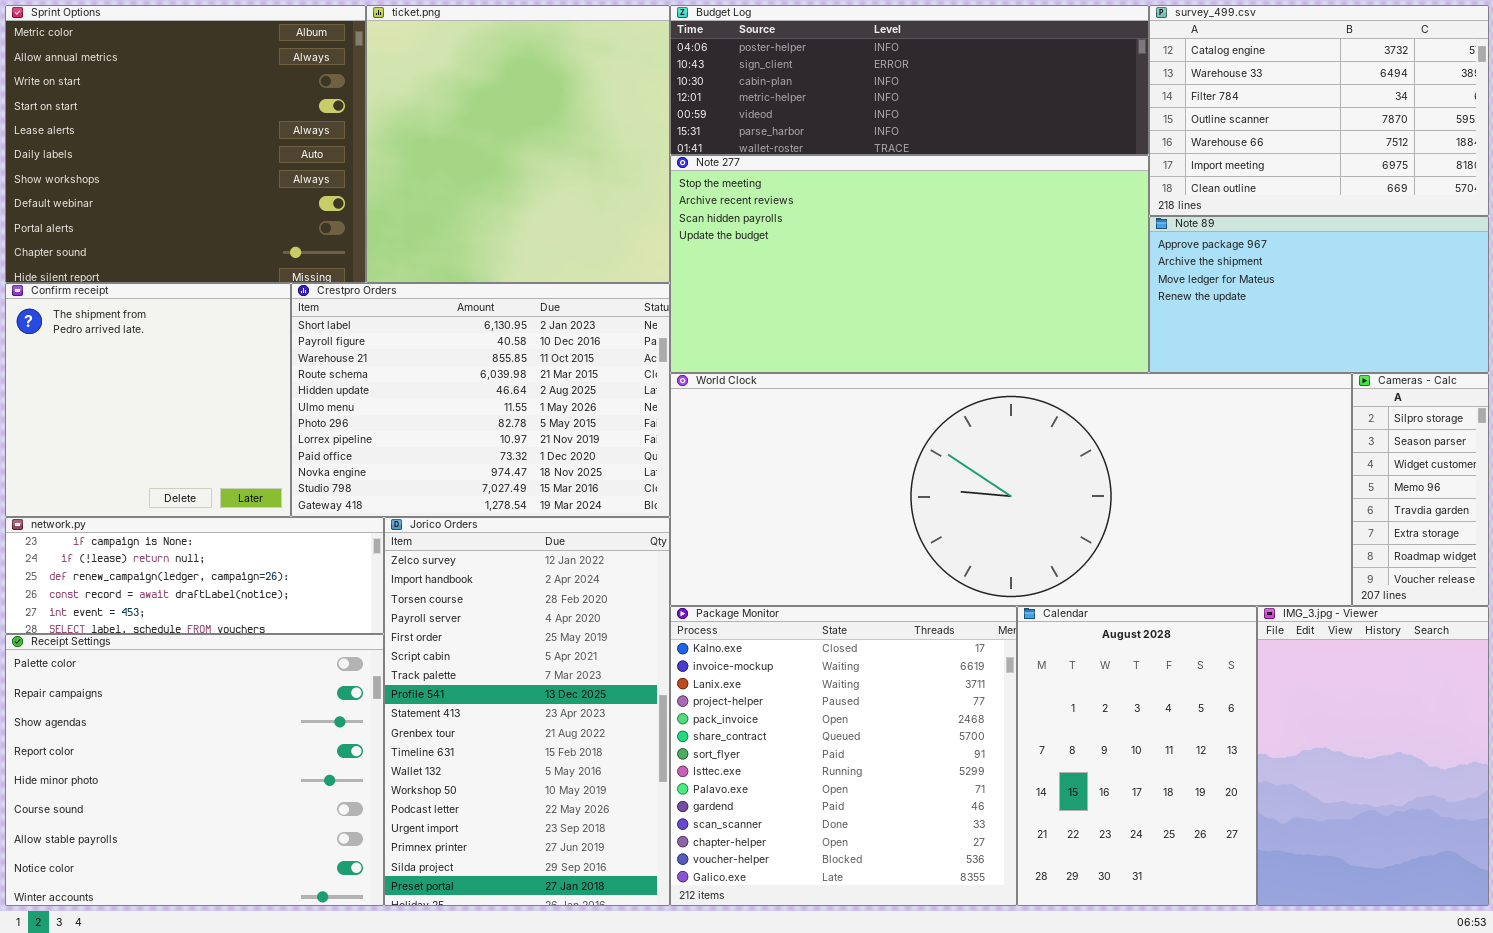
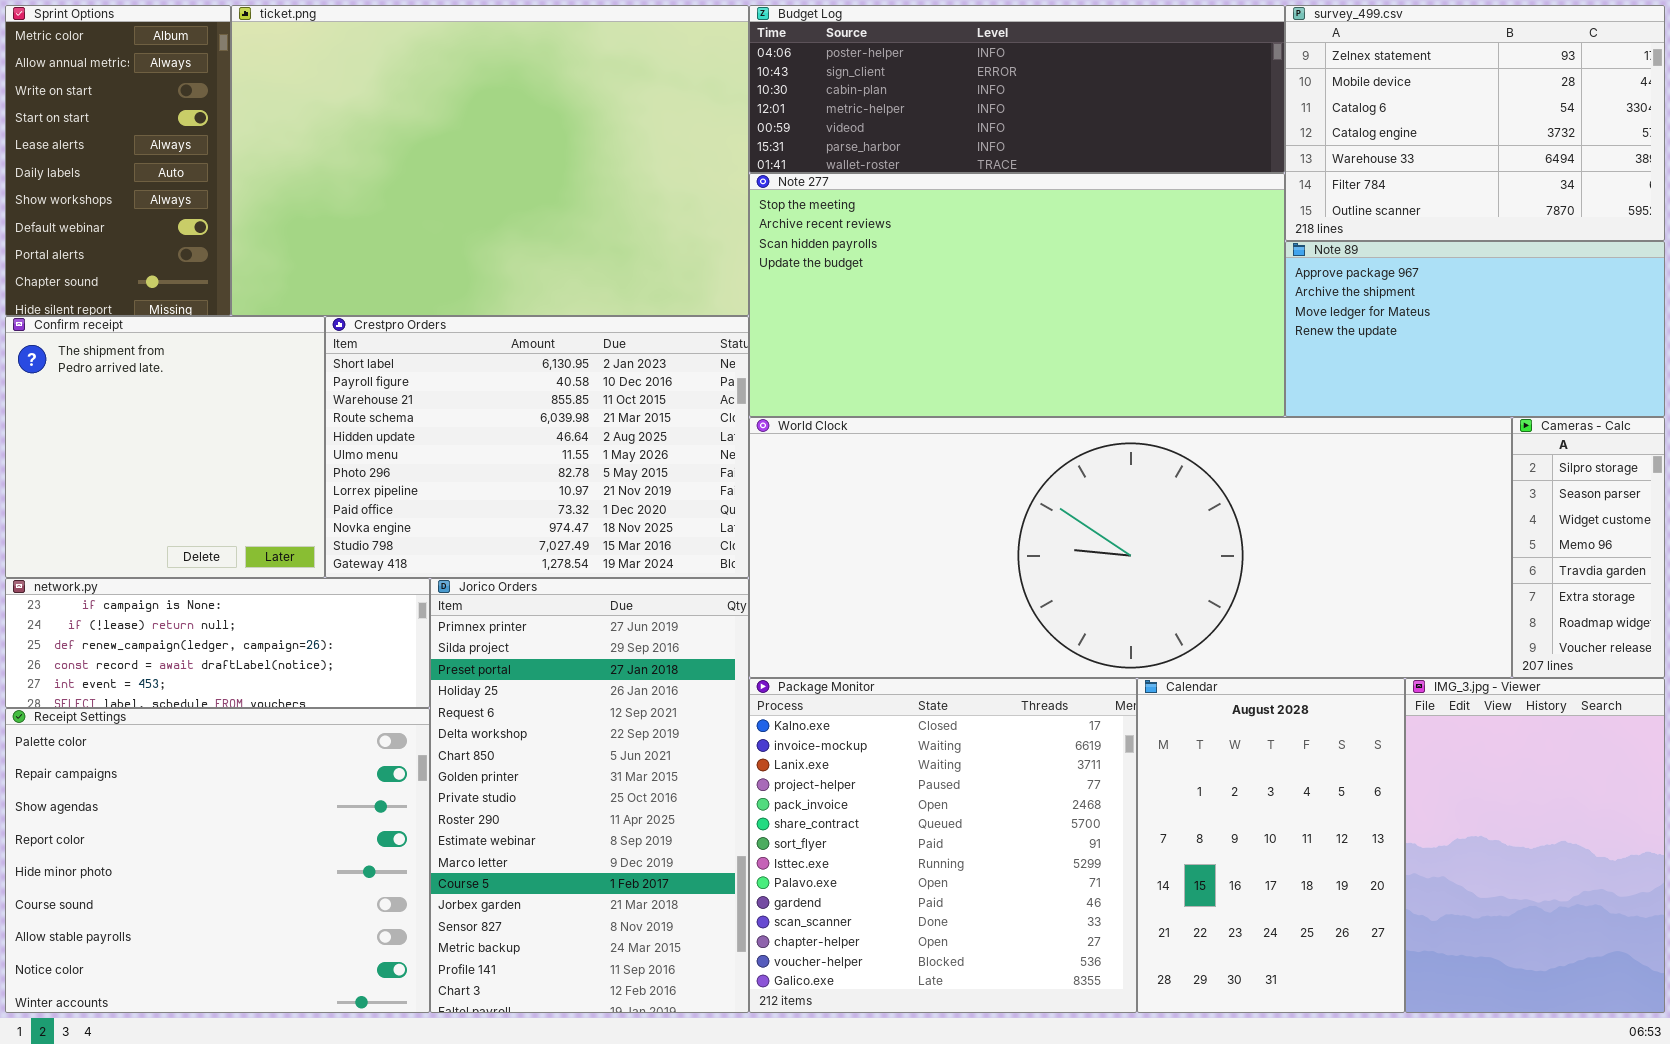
Sprint Options: [5,5,366,283] -> [5,5,231,316], resized
ticket.png: [366,5,670,283] -> [231,5,749,316], resized
survey_499.csv: [1149,5,1489,216] -> [1285,5,1665,241], scrolled up 3 rows
Jorico Orders: [384,517,670,906] -> [430,578,749,1013], scrolled down 15 rows

